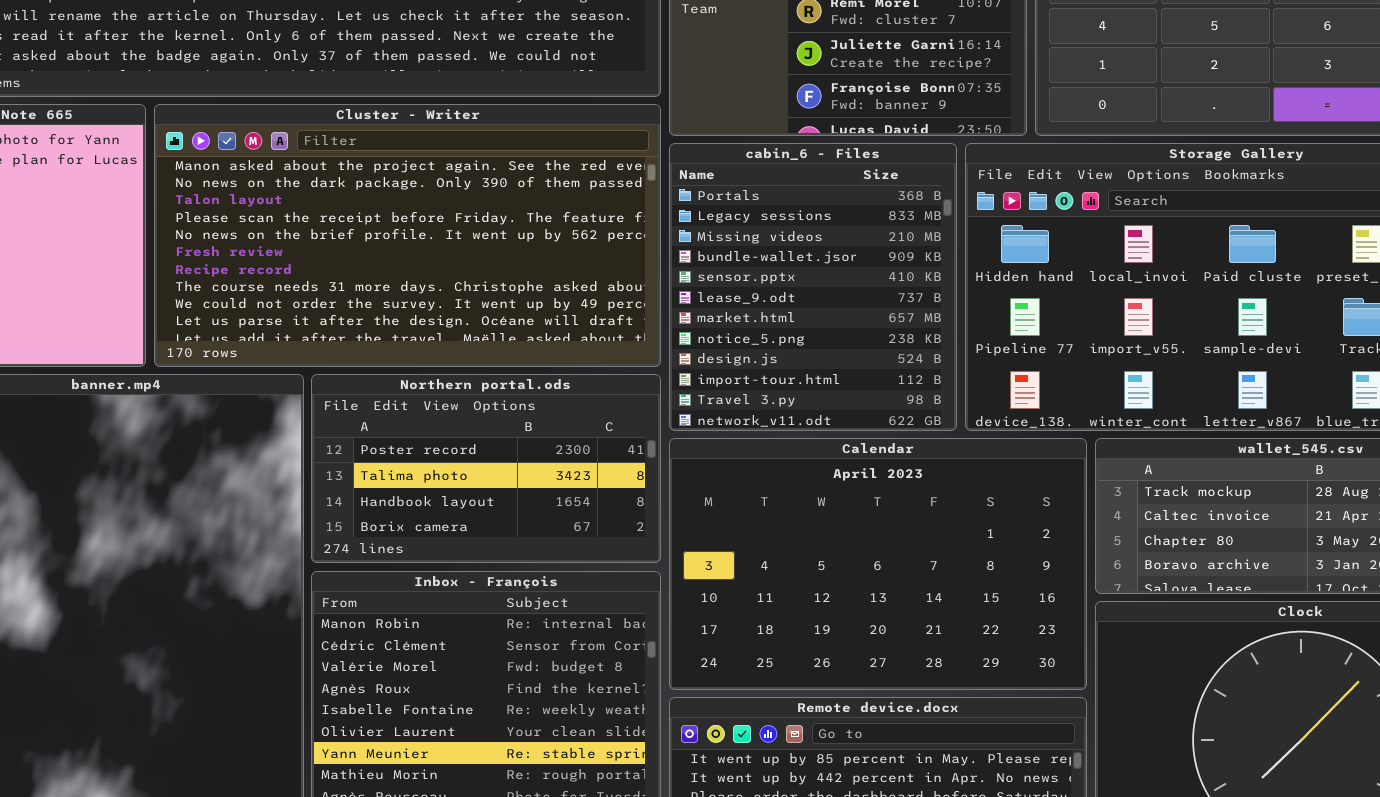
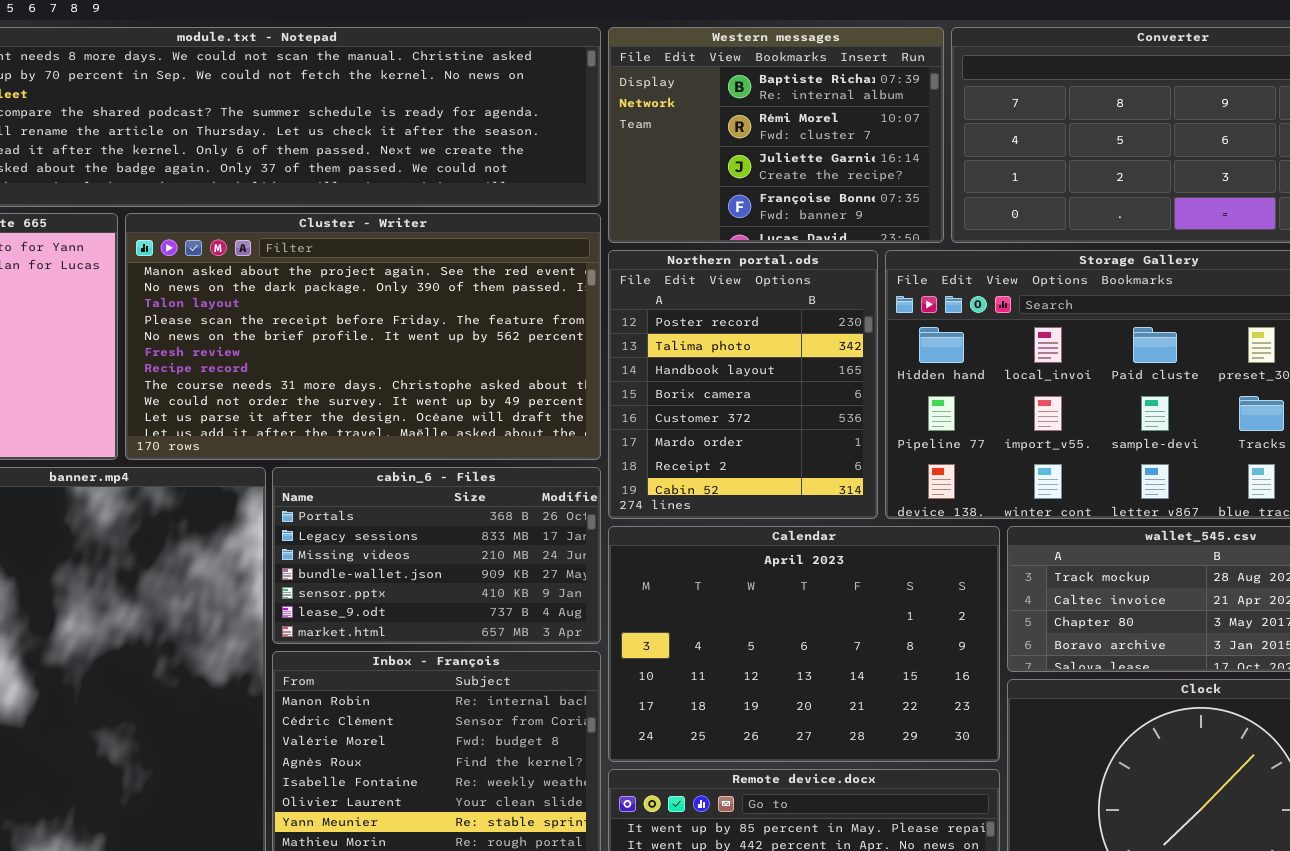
cabin_6 - Files: [669,143,957,431] -> [272,467,601,644], moved, resized
Northern portal.ods: [311,374,661,563] -> [608,250,878,519], moved, resized

